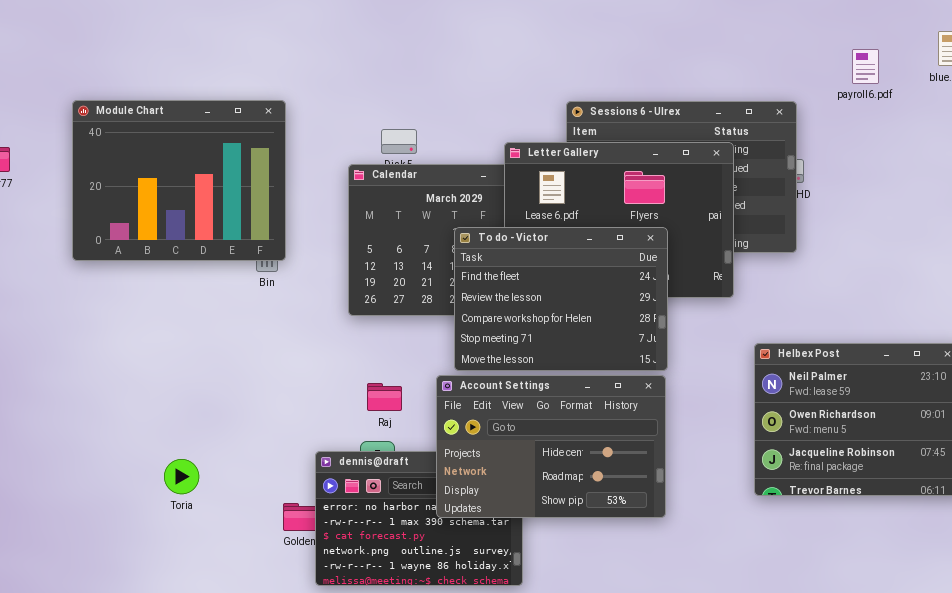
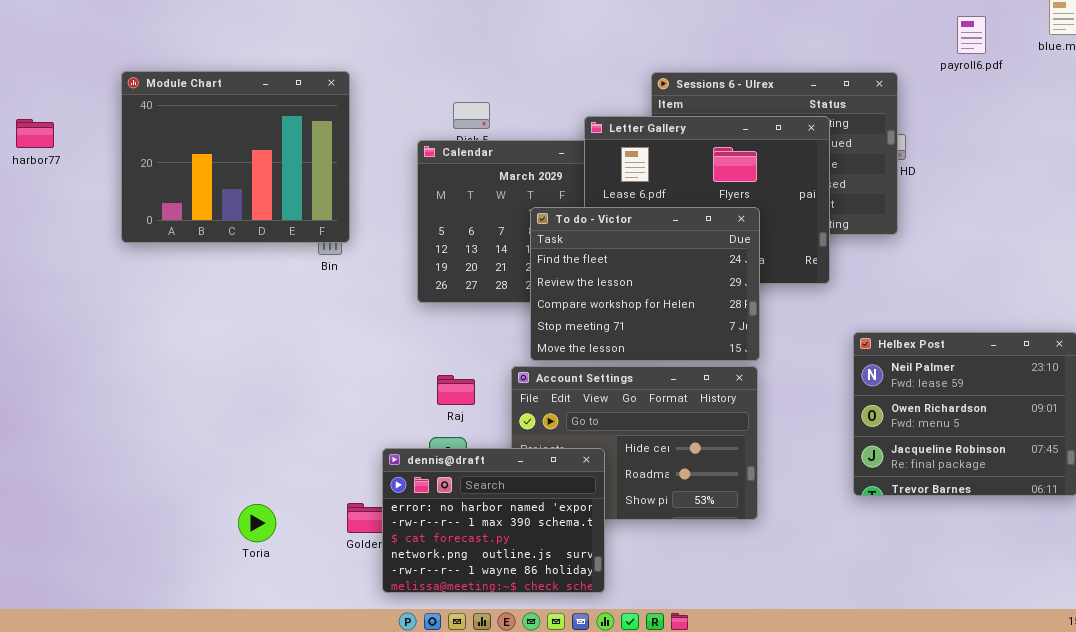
dennis@draft: [315,451,523,586] -> [382,448,605,593], raised
Toria: [164,459,199,494] -> [238,504,276,542], moved

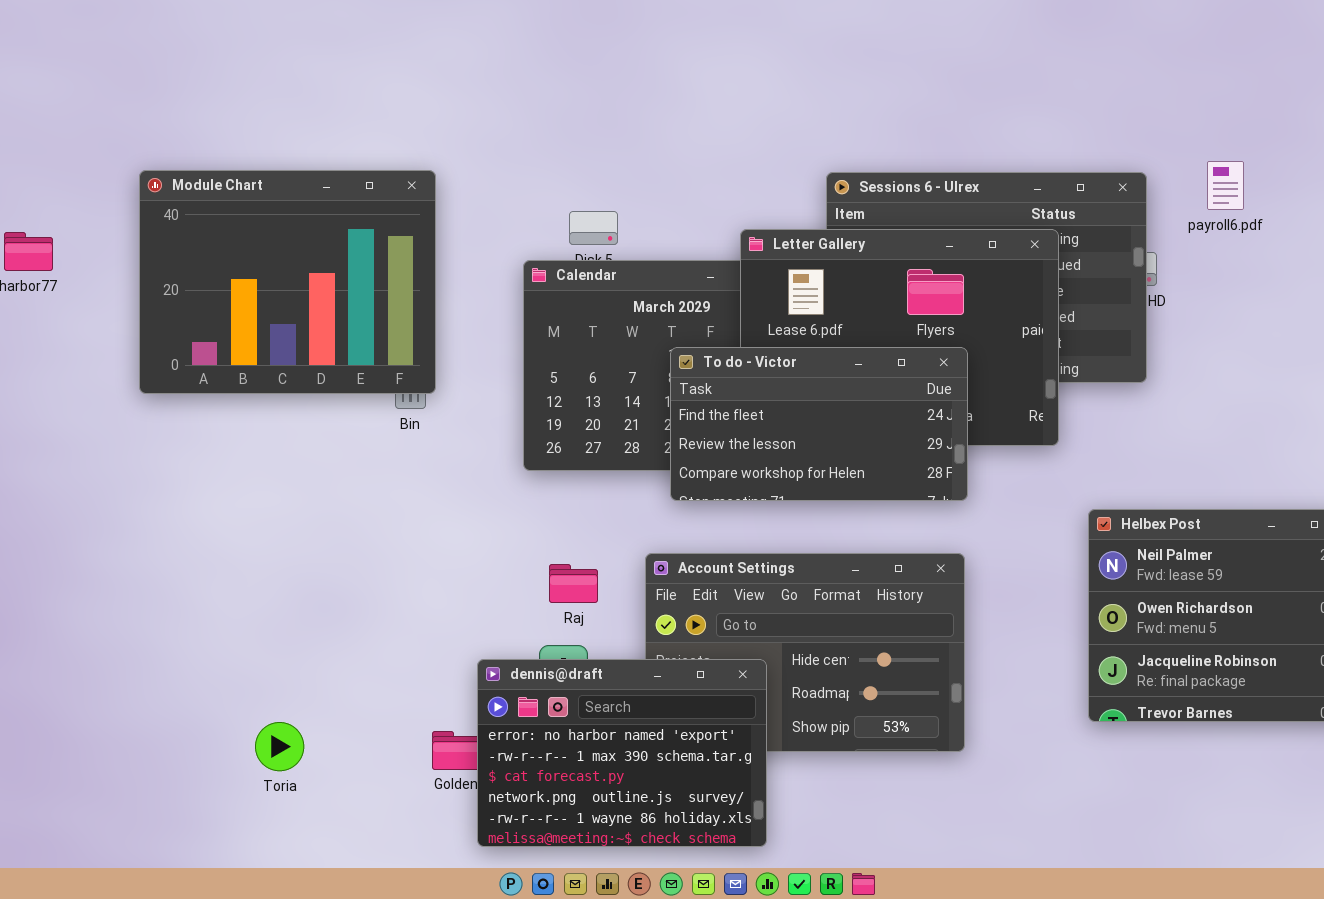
payroll6.pdf: [957,16,986,54] -> [1207,161,1244,210], moved
To do - Victor: [530,207,760,361] -> [670,347,968,501], resized
Toria: [238,504,276,542] -> [255,722,304,771], moved

